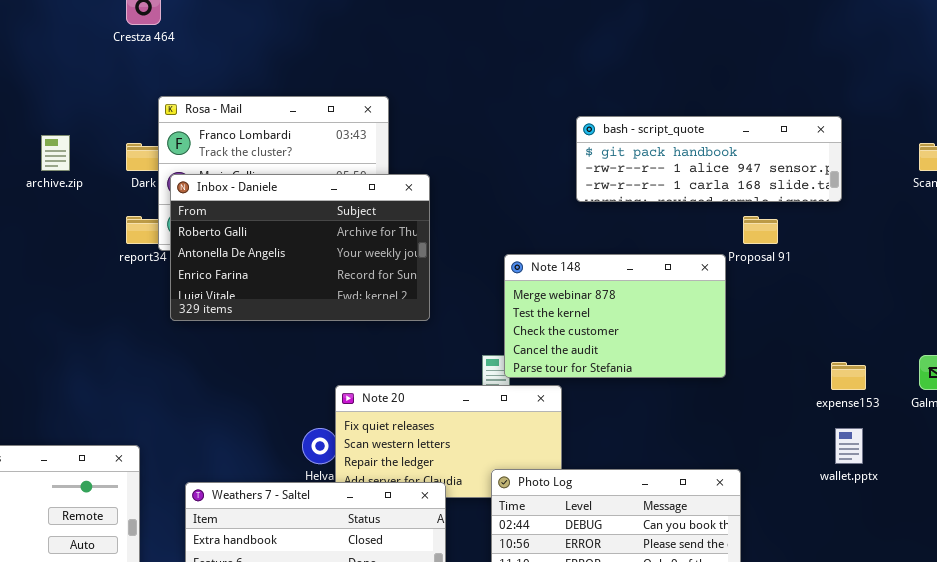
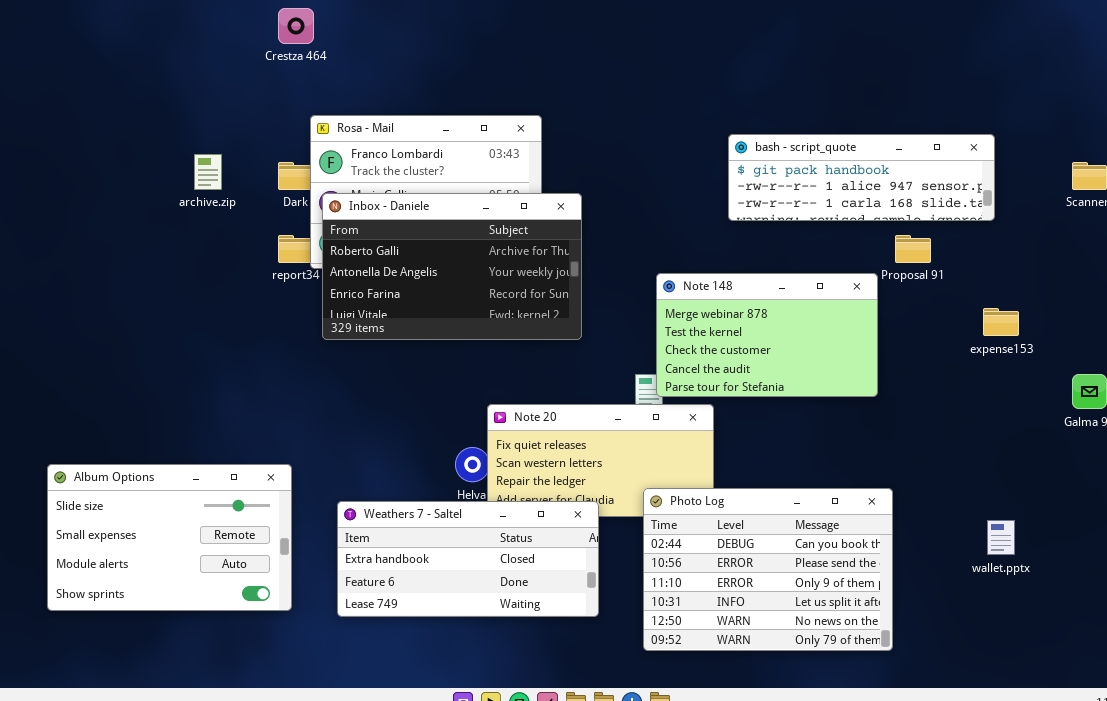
expense153: [831,362,866,390] -> [983,308,1019,336], moved
wallet.pptx: [835,428,863,464] -> [987,520,1015,555], moved

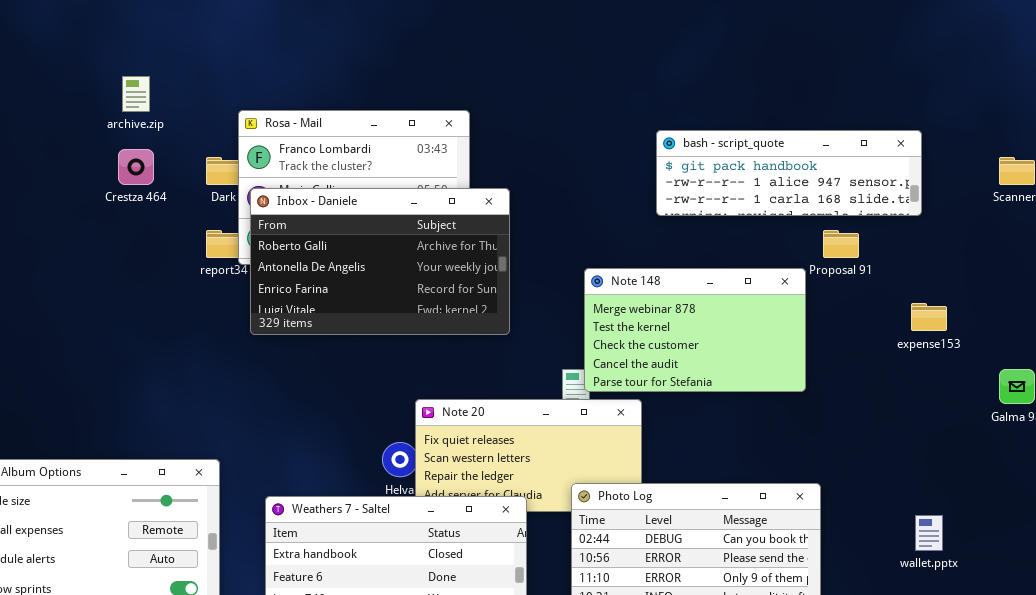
Crestza 464: [278,8,314,44] -> [118,149,154,185], moved
archive.zip: [194,154,222,190] -> [122,76,150,112], moved

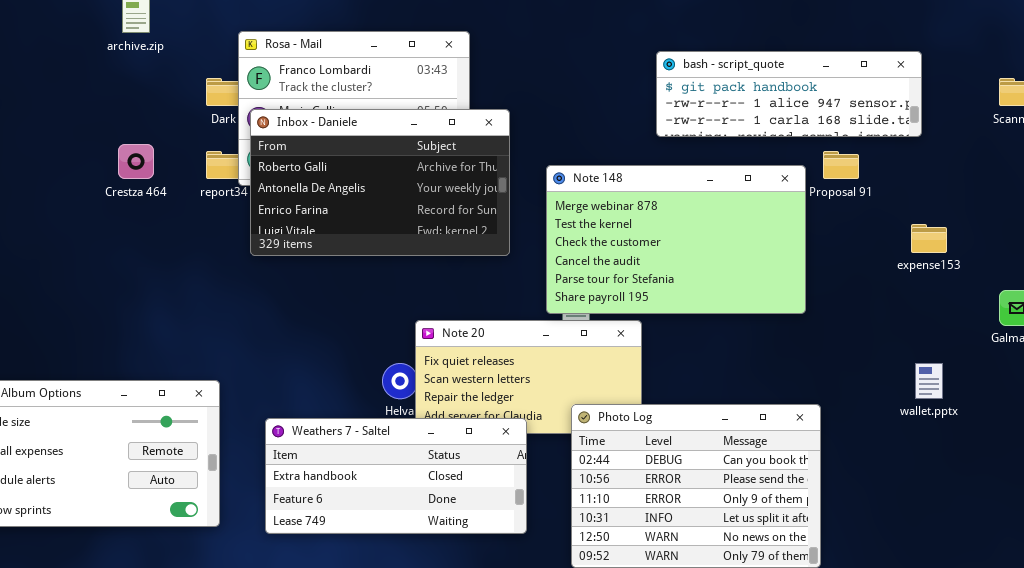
Crestza 464: [118,149,154,185] -> [118,144,154,179], moved
Note 148: [584,268,806,392] -> [546,165,806,314], resized
wallet.pptx: [915,515,943,551] -> [915,363,943,399], moved

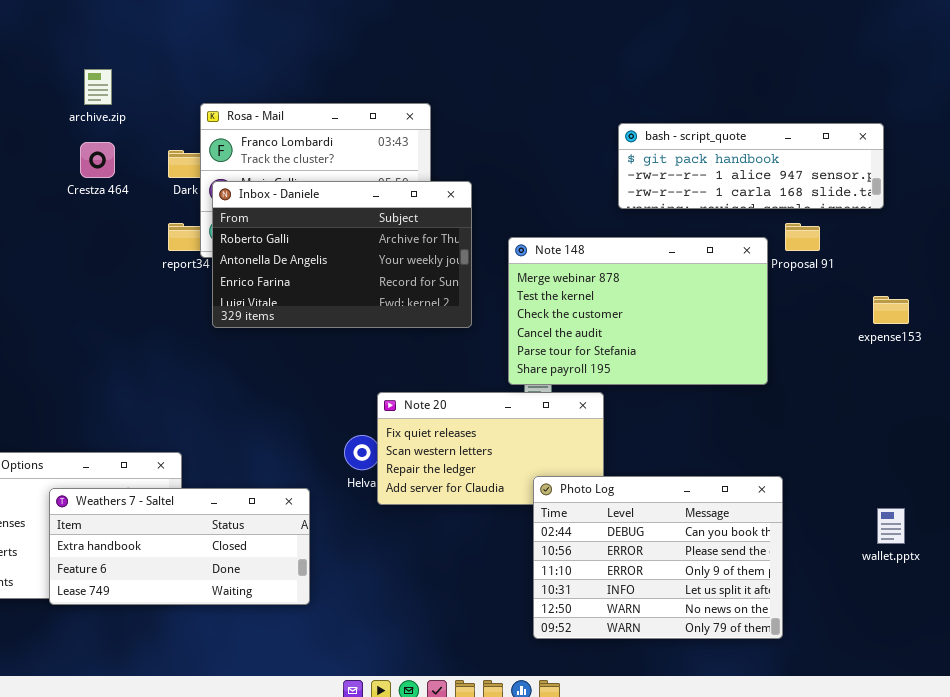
Crestza 464: [118,144,154,179] -> [80,142,115,178], moved
wallet.pptx: [915,363,943,399] -> [877,508,905,544], moved
Weathers 7 - Saltel: [265,418,527,534] -> [49,488,310,605], moved

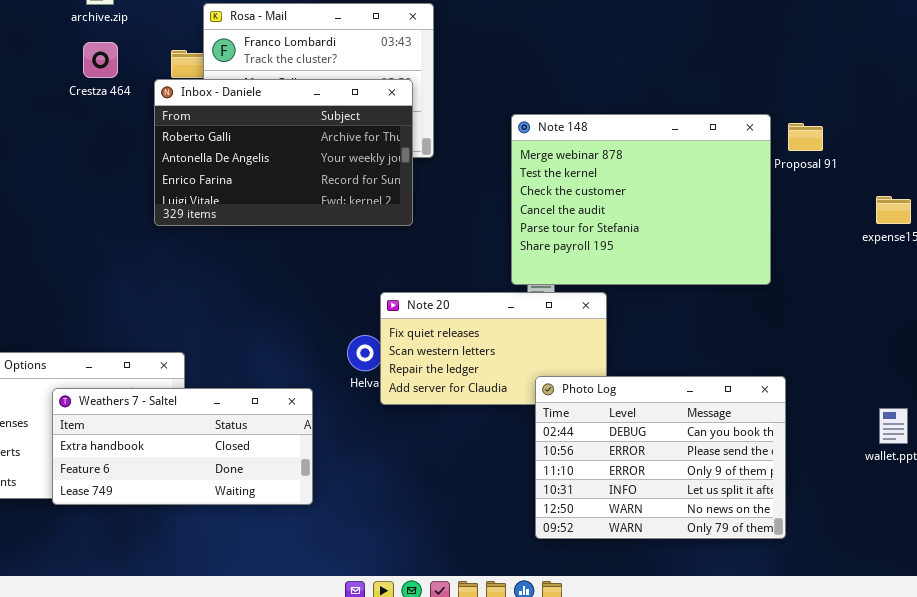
bash - script_quote: [618,123,884,209] -> none, closed
Inbox - Daniele: [212,181,472,328] -> [154,79,413,226], moved
Note 148: [508,237,768,385] -> [511,114,771,285], resized

